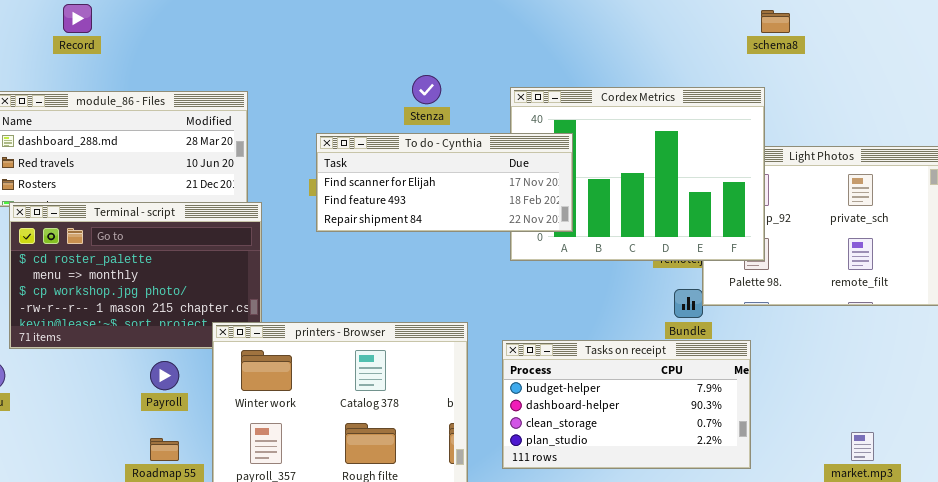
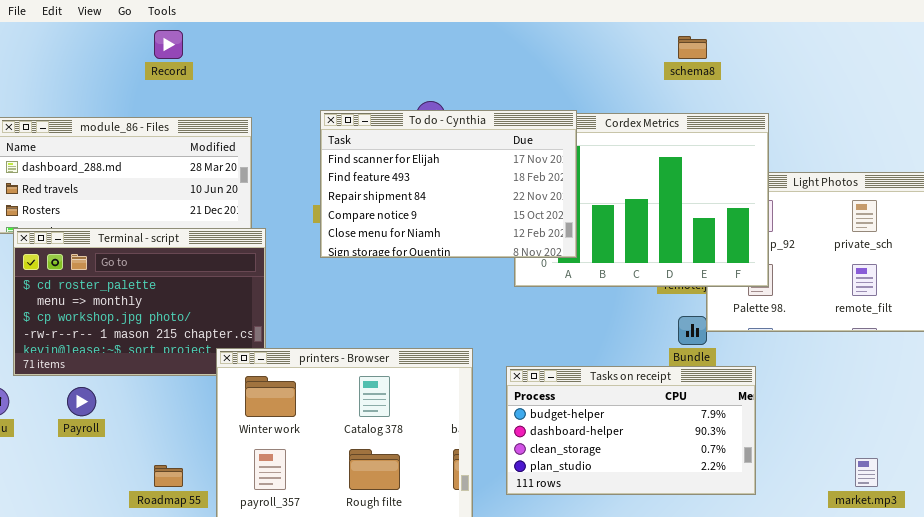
Record: [63,4,92,33] -> [154,30,183,59], moved
schema8: [761,10,790,33] -> [678,36,707,59], moved
To do - Cynthia: [316,133,573,232] -> [320,110,577,258], resized
Payroll: [150,361,179,390] -> [67,387,96,416], moved

